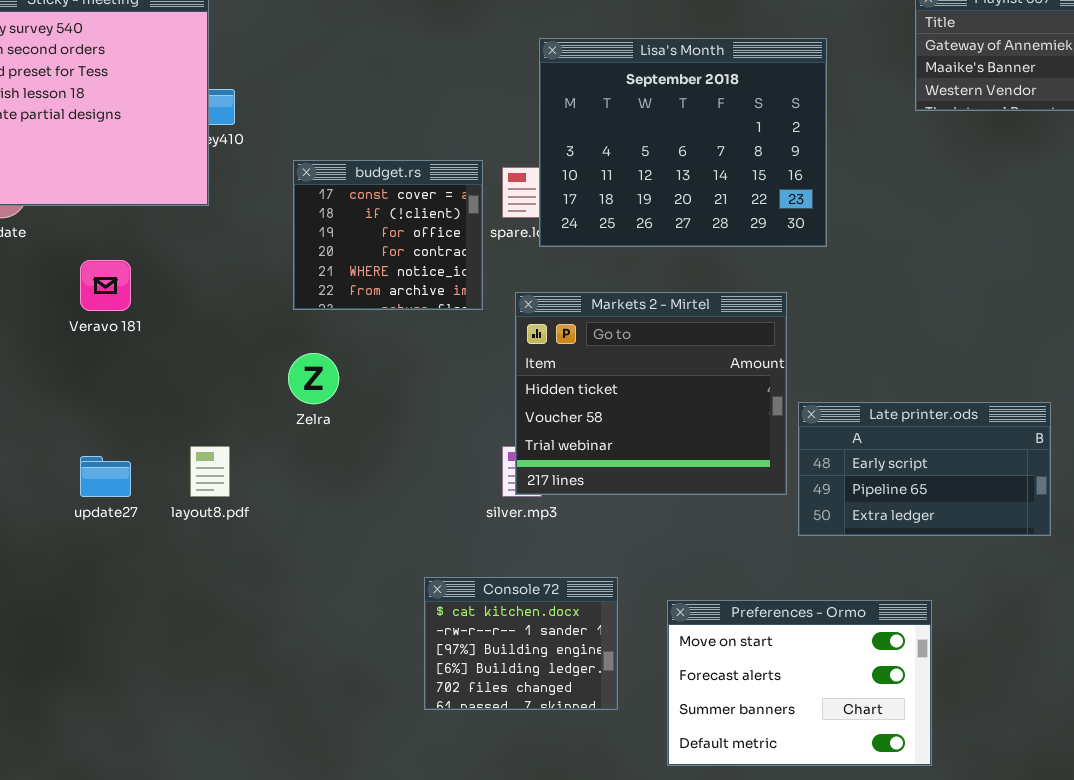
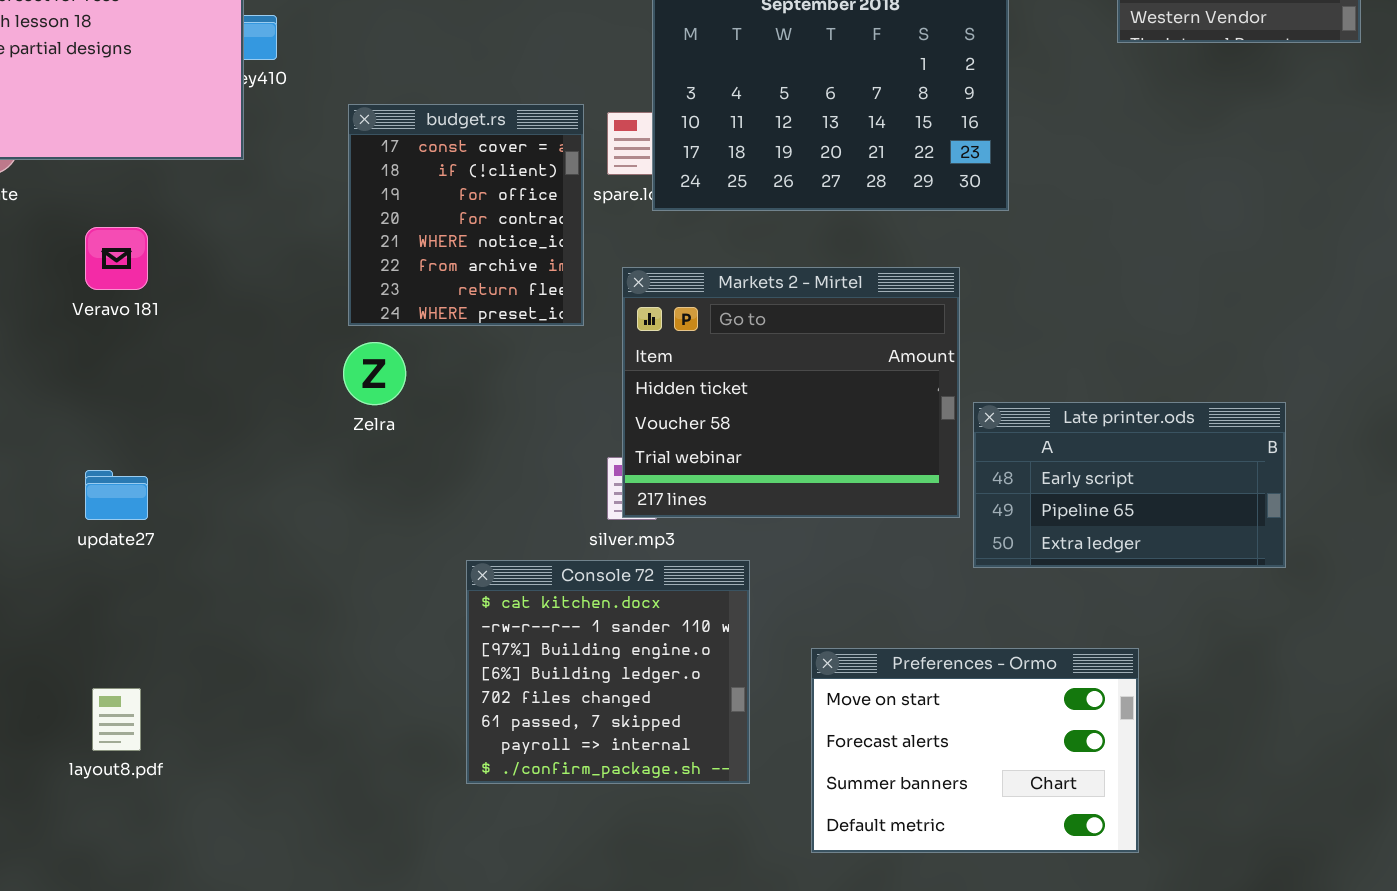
budget.rs: [293,160,483,310] -> [348,104,584,326], resized
layout8.pdf: [190,446,230,497] -> [92,688,141,751], moved
Console 72: [424,577,618,710] -> [466,560,750,784], resized

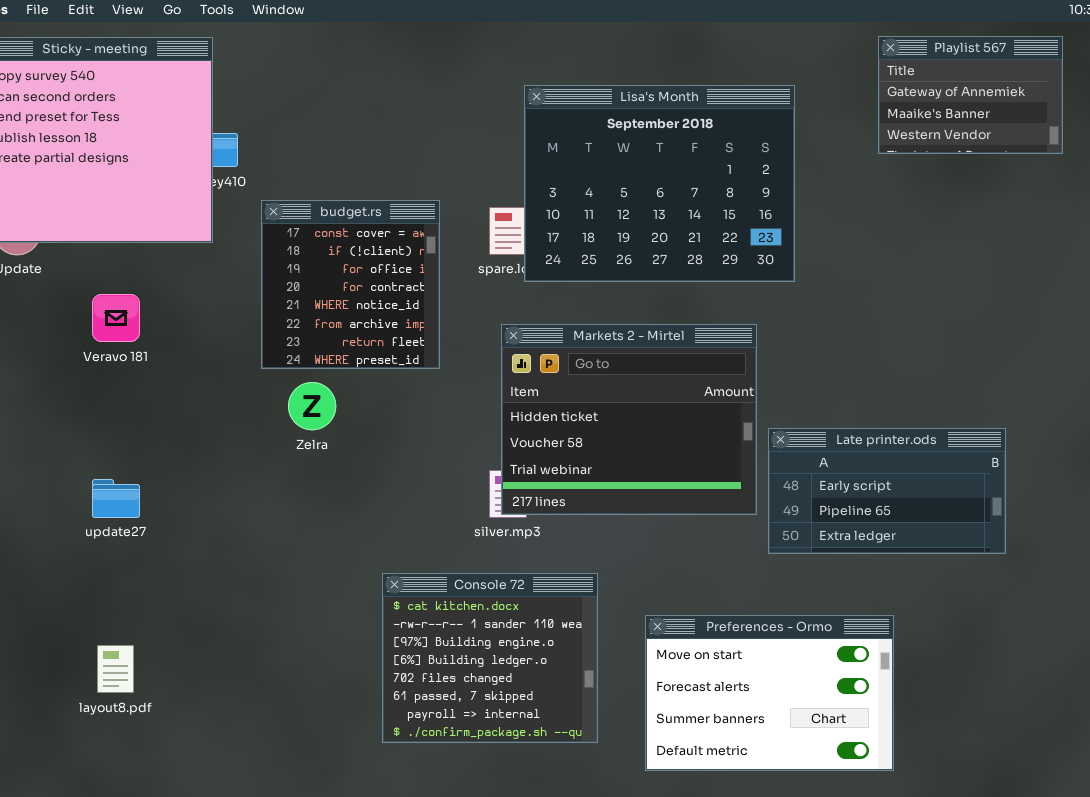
budget.rs: [348,104,584,326] -> [261,200,440,369], moved
Console 72: [466,560,750,784] -> [382,573,598,743], moved

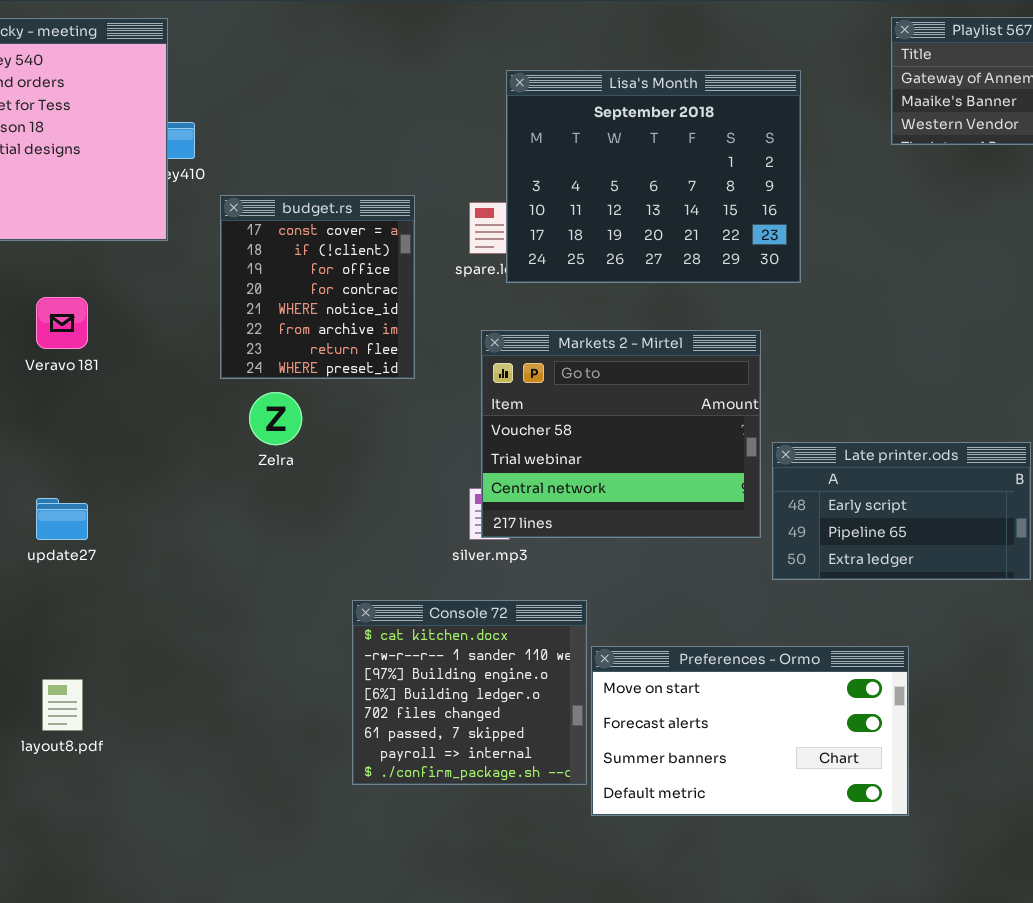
Markets 2 - Mirtel: [501,324,757,515] -> [481,330,761,538], scrolled down 1 row
Preferences - Ormo: [645,615,894,771] -> [591,646,909,816], resized

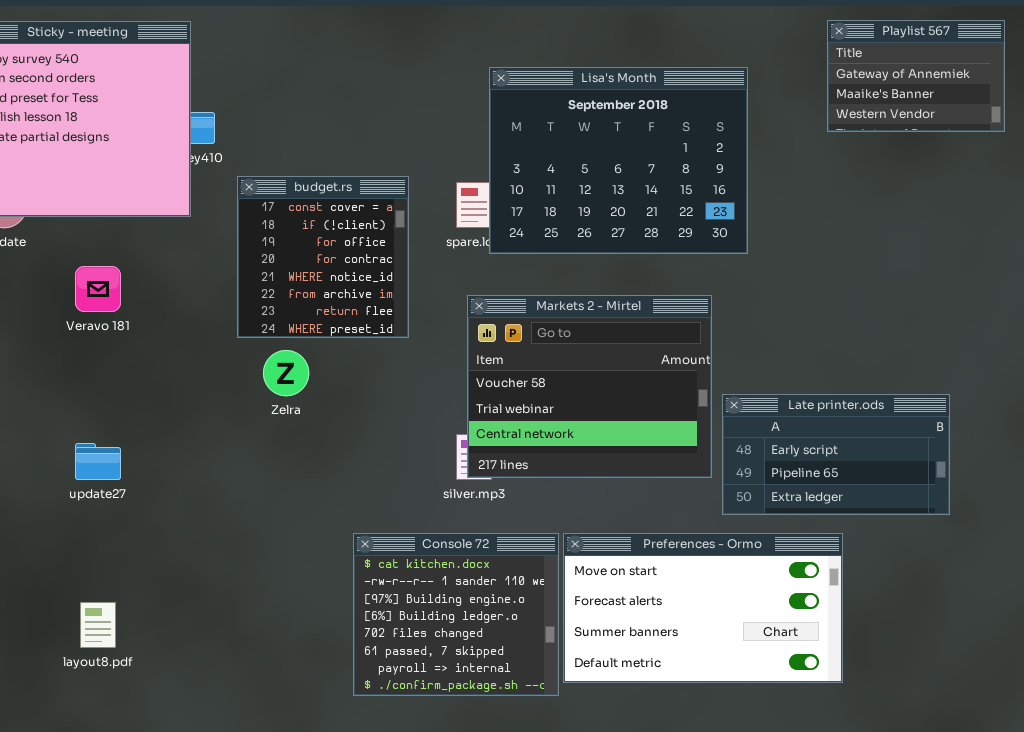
Preferences - Ormo: [591,646,909,816] -> [563,533,843,683], moved

